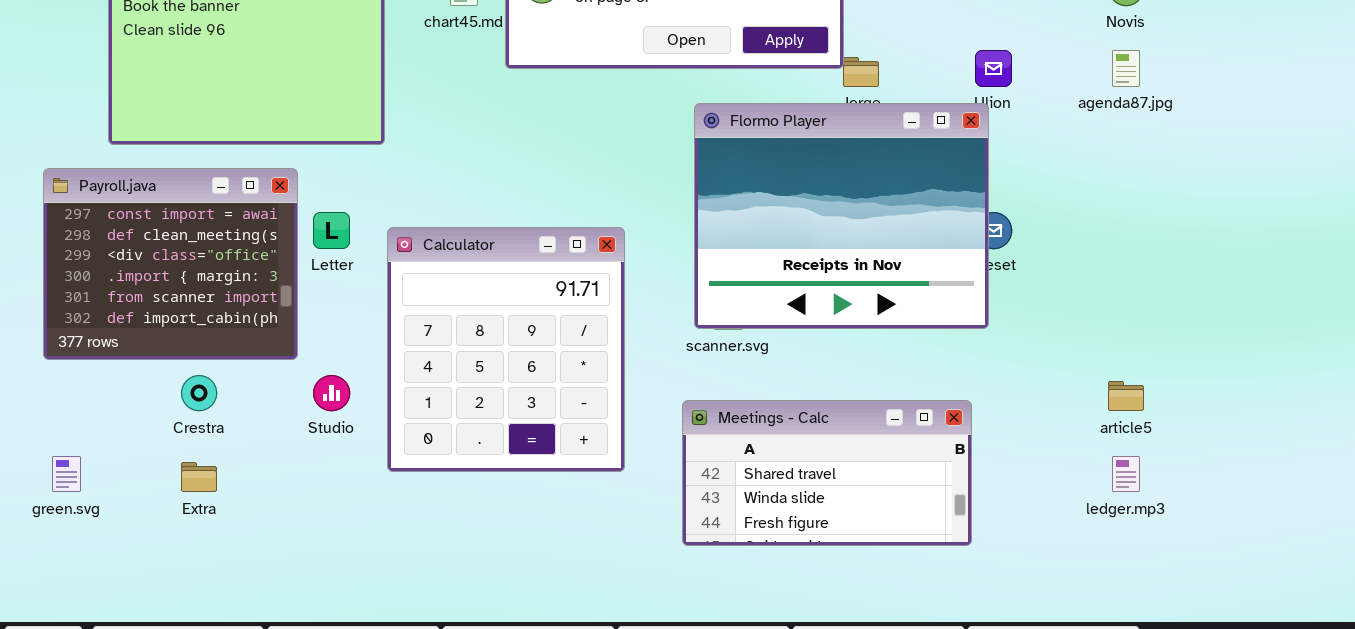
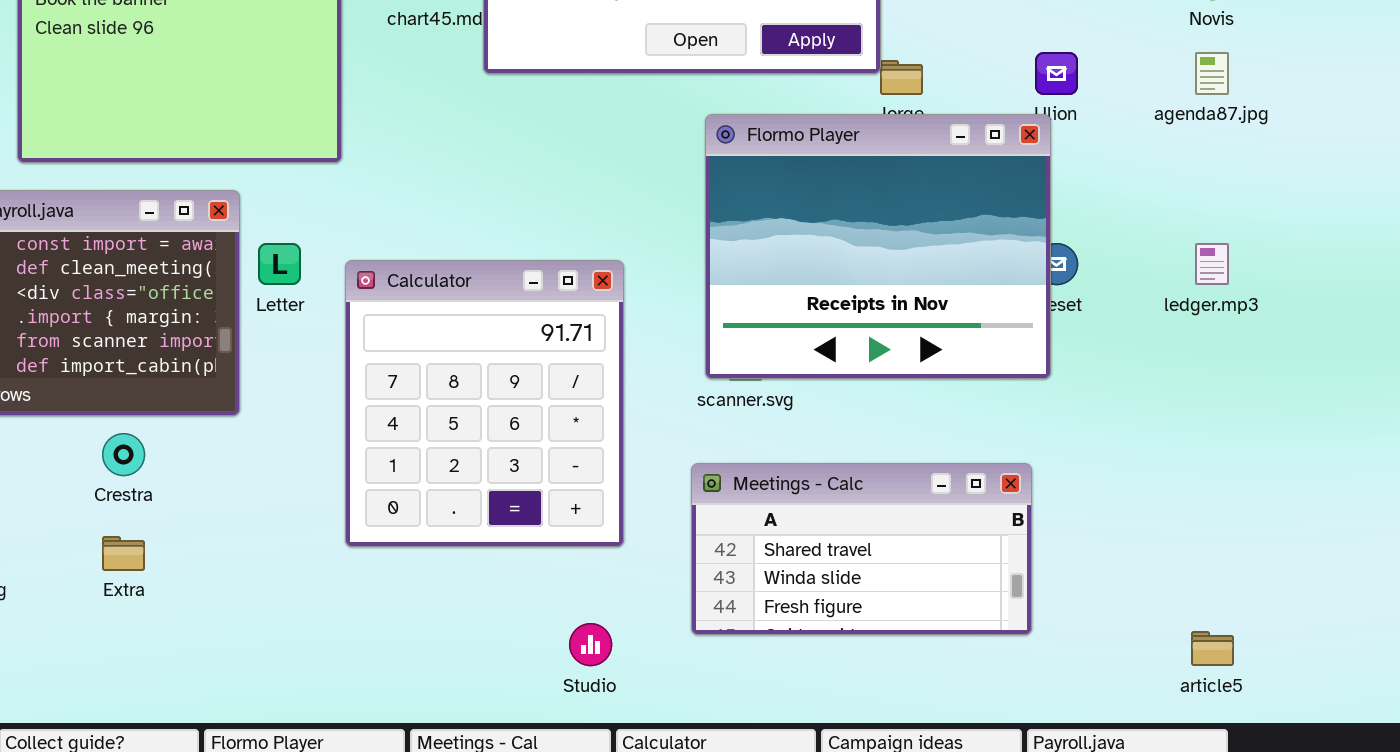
Studio: [313,375,350,411] -> [569,623,612,666], moved
article5: [1108,381,1144,411] -> [1191,631,1234,666], moved
ledger.mp3: [1112,456,1140,492] -> [1195,243,1229,285], moved

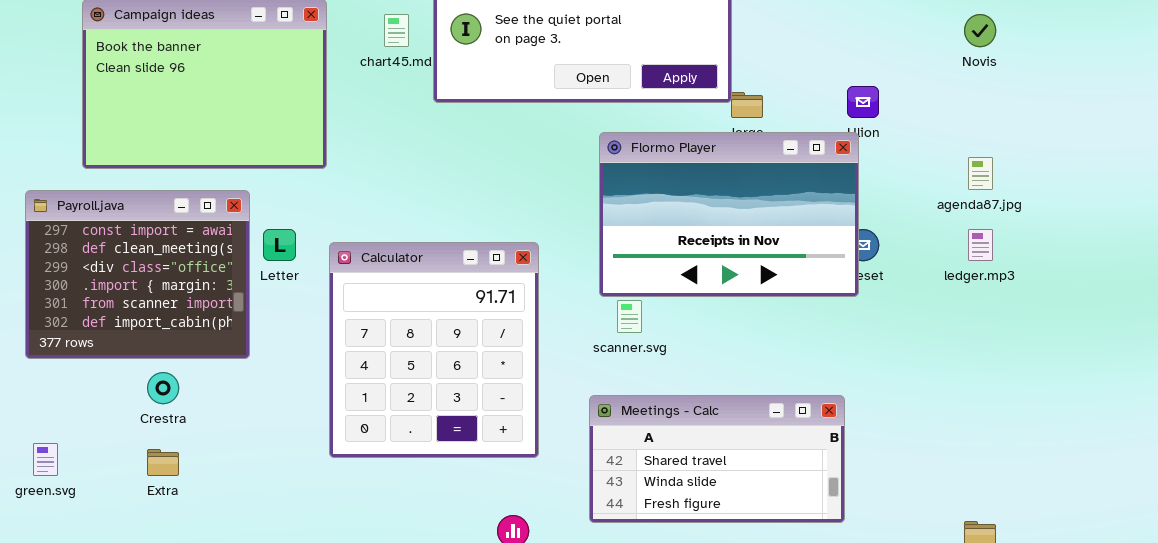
agenda87.jpg: [1195,52,1229,95] -> [968,157,993,190], moved
Flormo Player: [705,114,1051,379] -> [599,132,859,297], resized

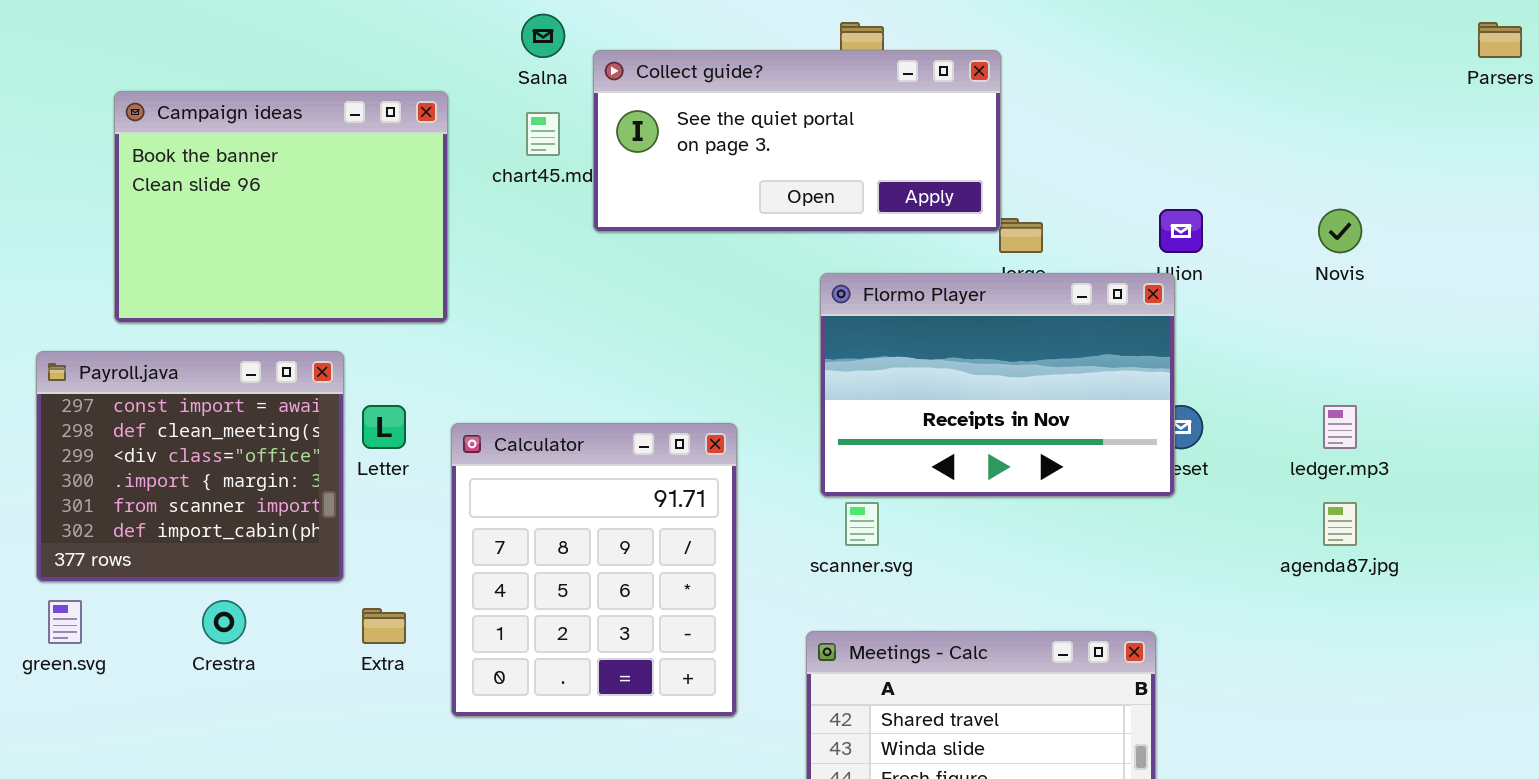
Novis: [964,14,996,47] -> [1318,209,1362,253], moved
agenda87.jpg: [968,157,993,190] -> [1323,502,1357,546], moved
green.svg: [33,443,58,476] -> [48,600,82,644], moved
Extra: [147,449,179,476] -> [362,608,406,644], moved

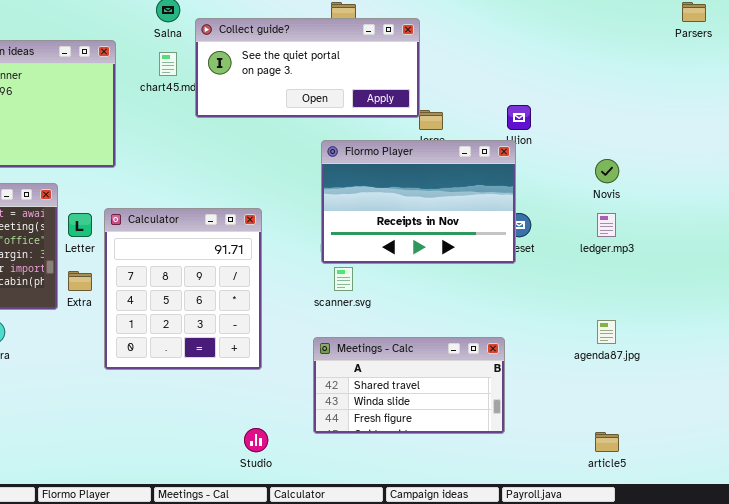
Novis: [1318,209,1362,253] -> [595,159,619,183], moved
Calculator: [451,423,737,717] -> [104,208,262,370], moved
agenda87.jpg: [1323,502,1357,546] -> [597,320,616,344], moved
Extra: [362,608,406,644] -> [68,271,92,291], moved

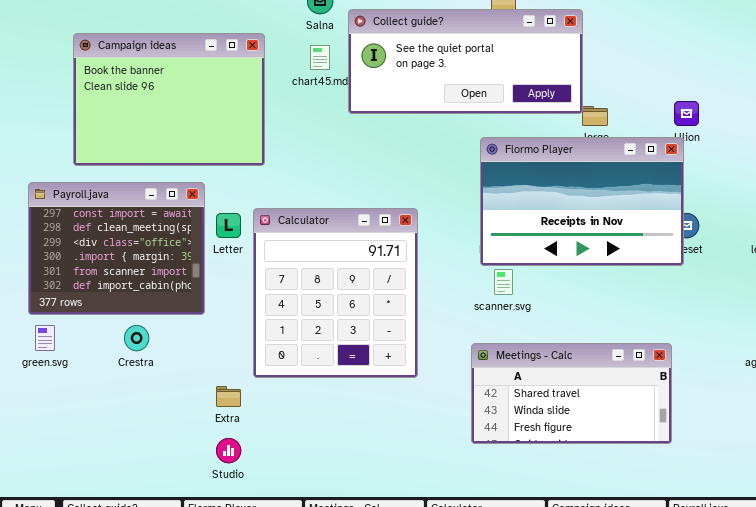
Extra: [68,271,92,291] -> [216,386,241,407], moved
Studio: [244,428,268,452] -> [216,438,241,463], moved

